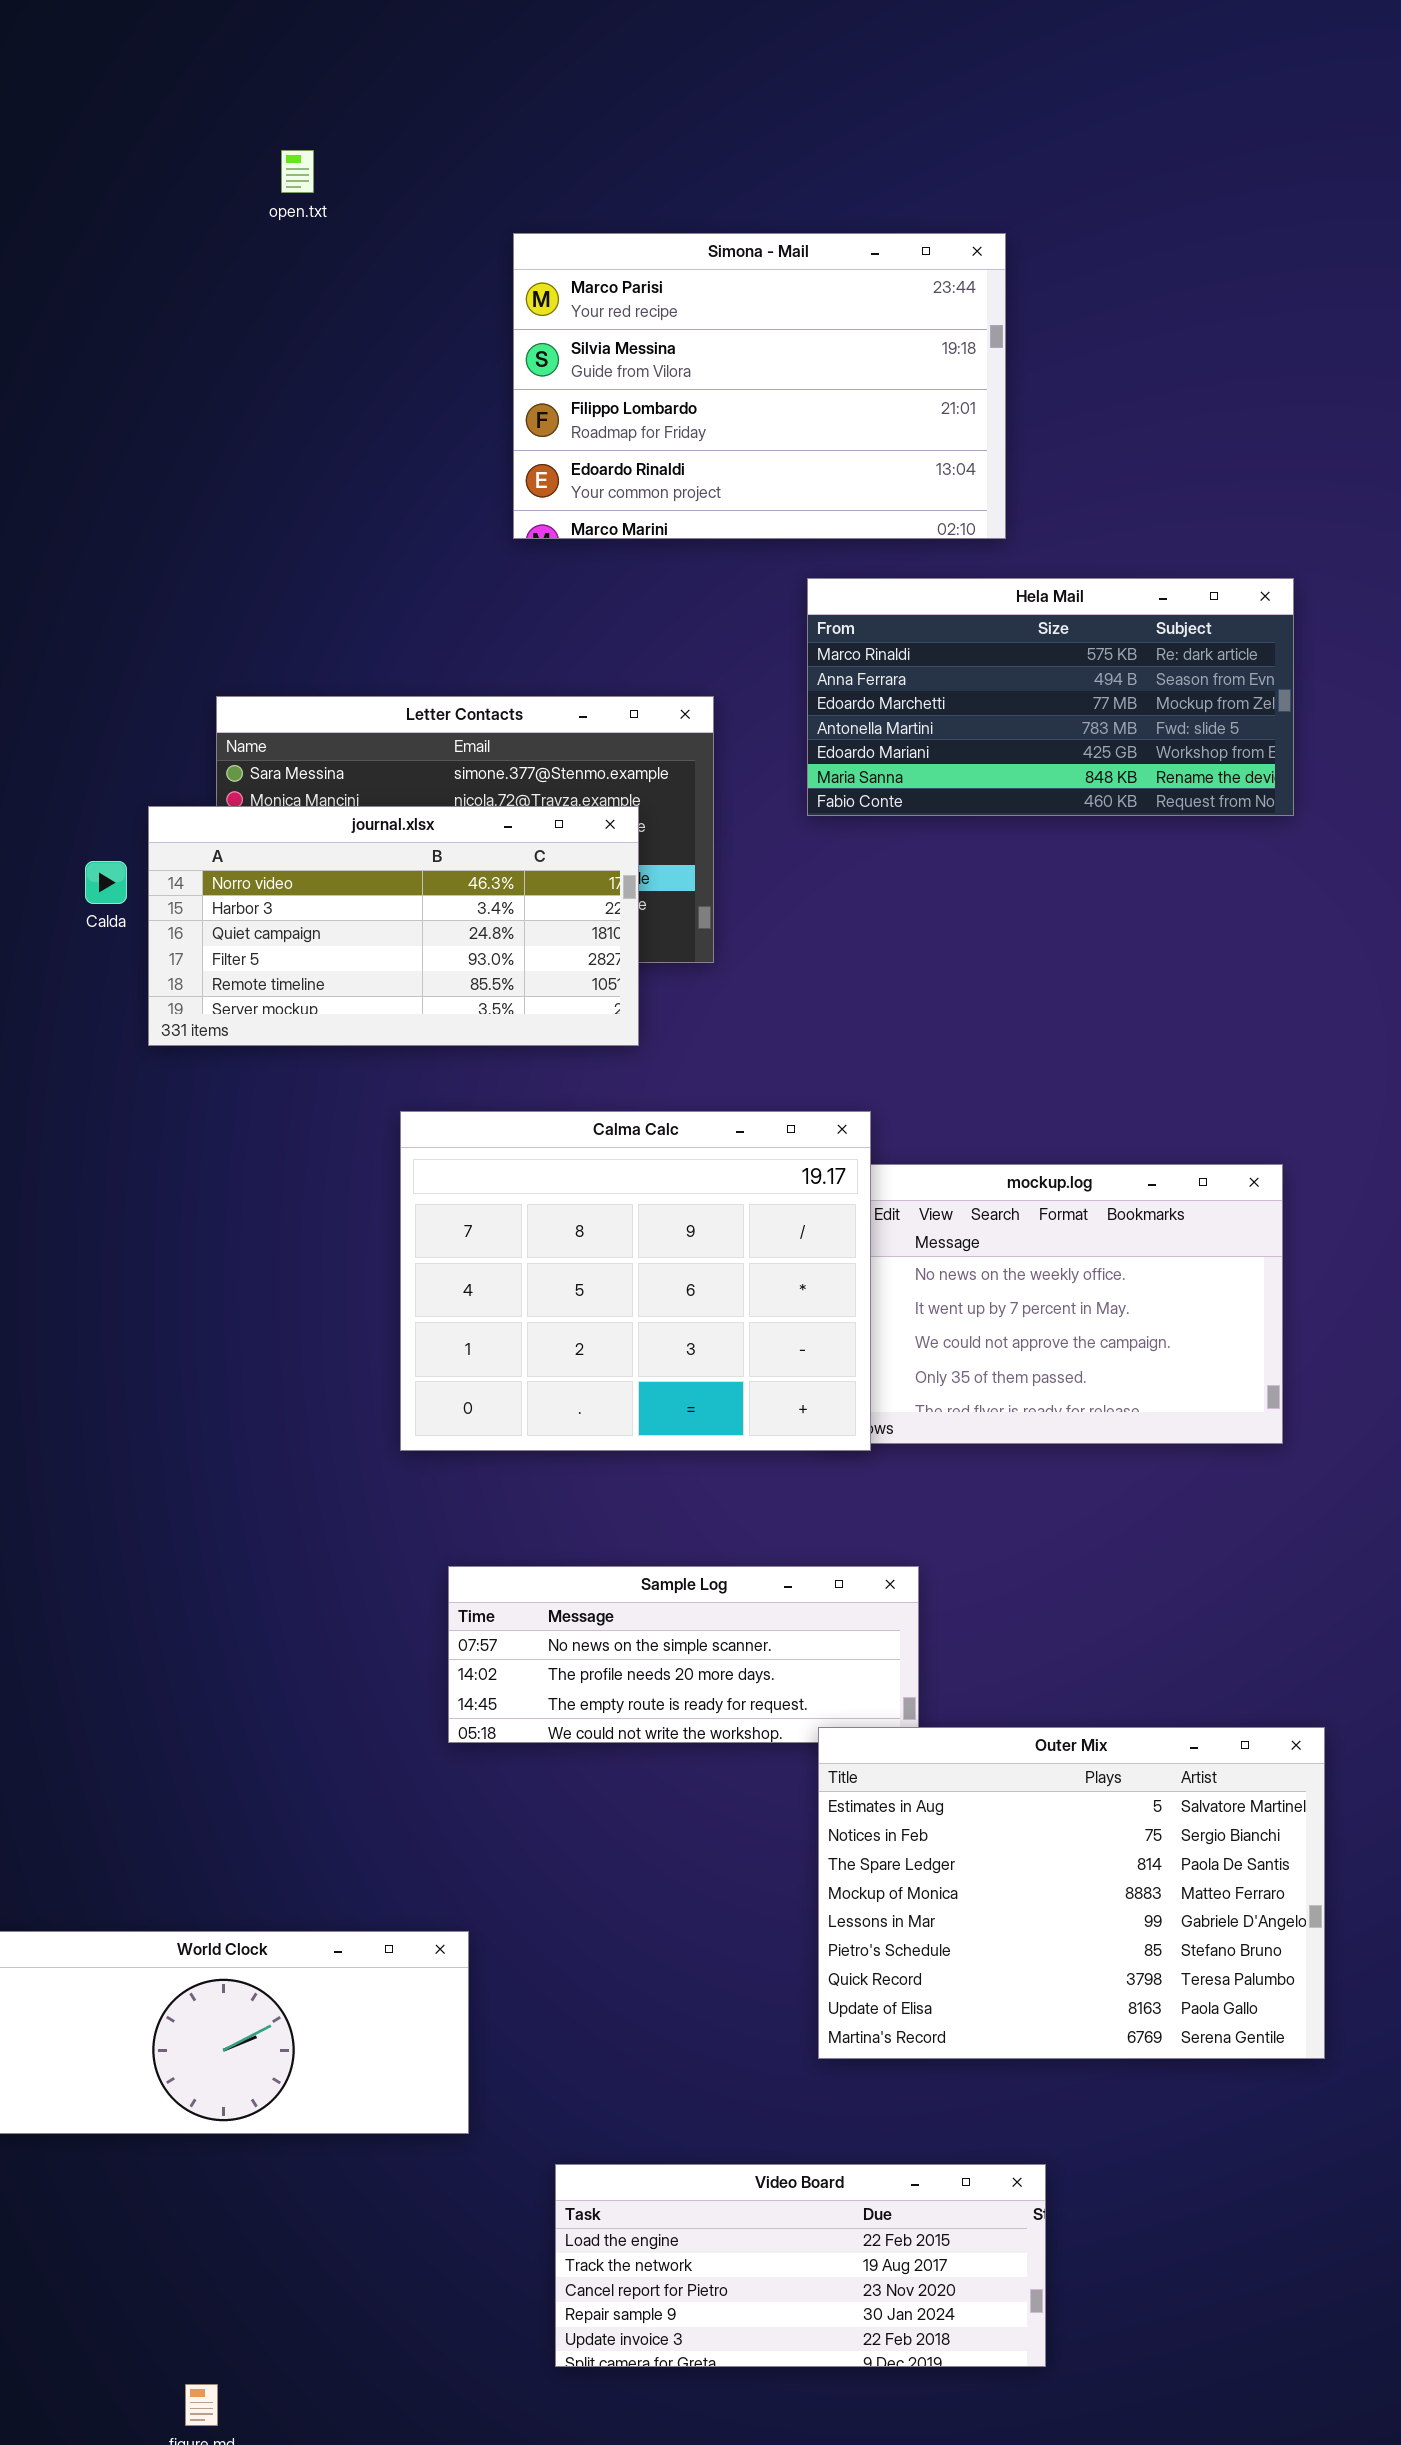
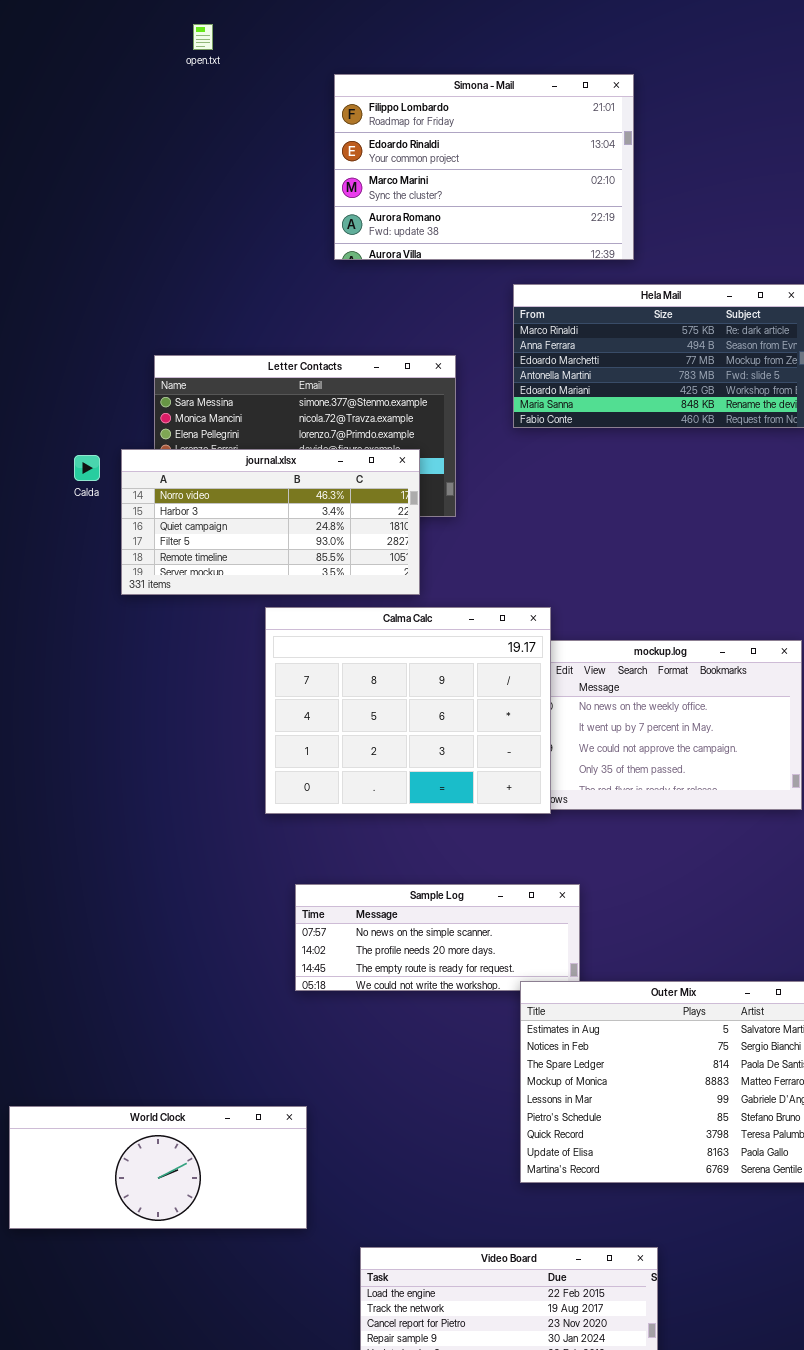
Simona - Mail: [513,233,1006,539] -> [334,74,634,260], scrolled down 2 rows
journal.xlsx: [148,806,639,1046] -> [121,449,420,595], moved

